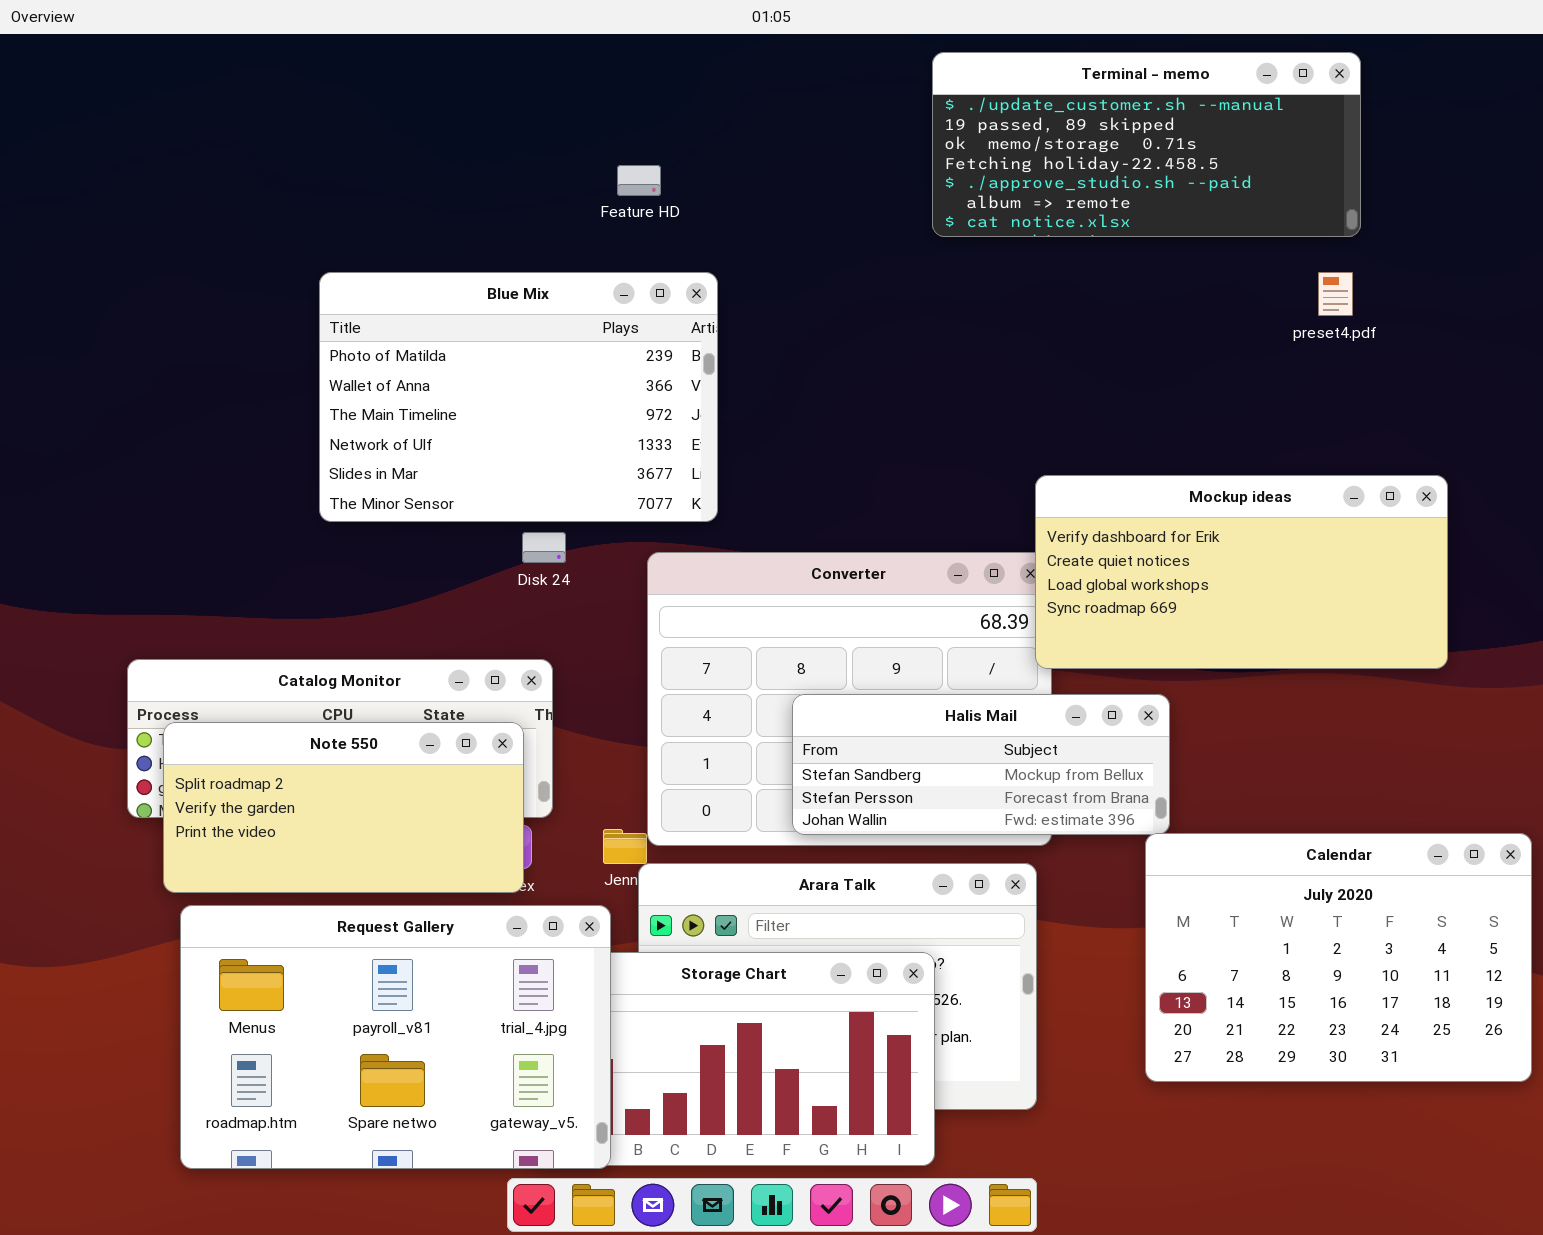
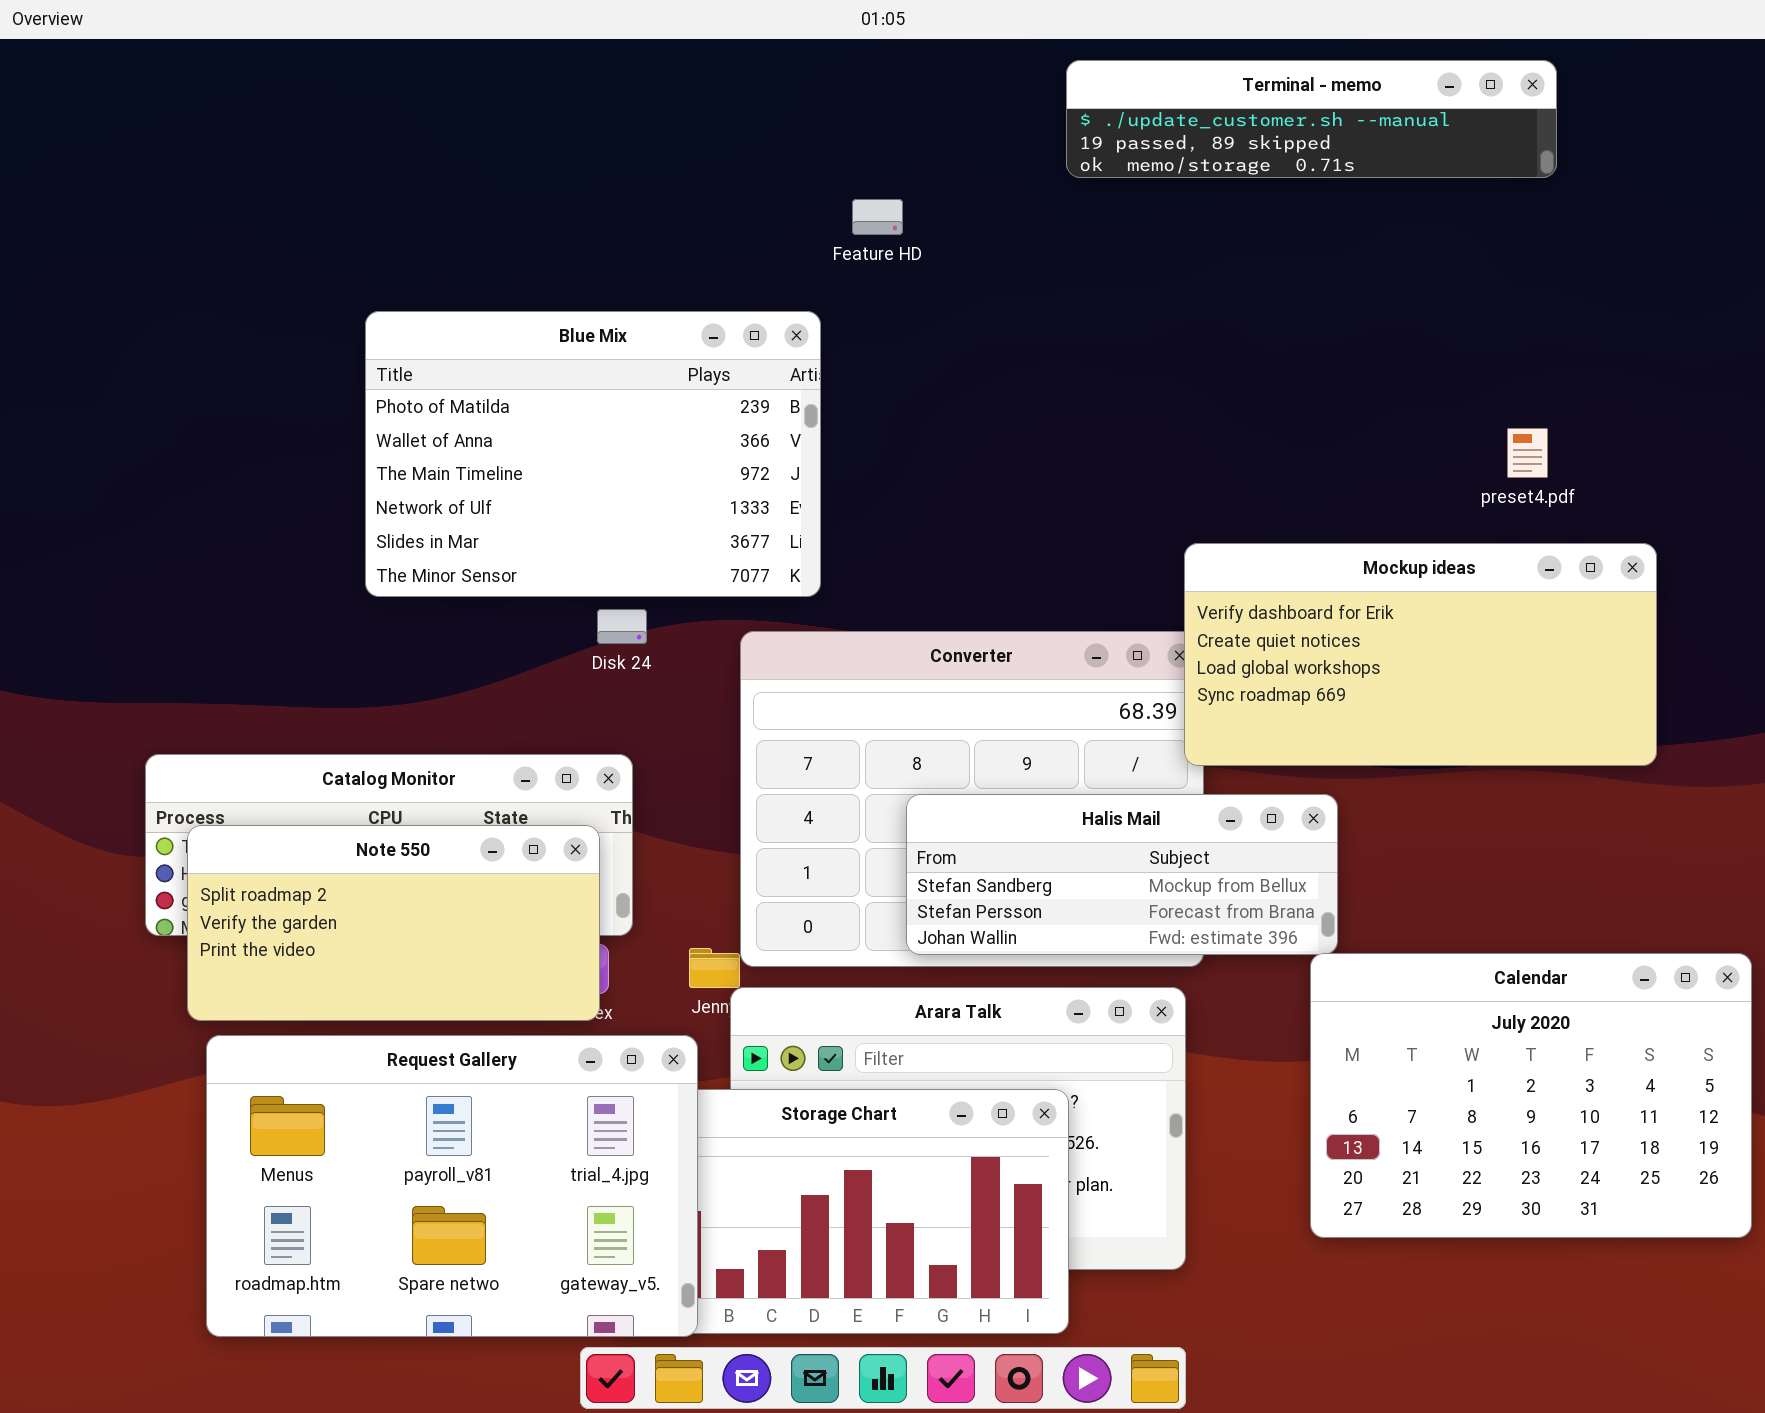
Terminal - memo: [932,52,1361,237] -> [1066,60,1557,178], resized
Feature HD: [617,165,661,196] -> [852,199,903,235], moved
preset4.pdf: [1318,272,1353,316] -> [1507,428,1548,478], moved

